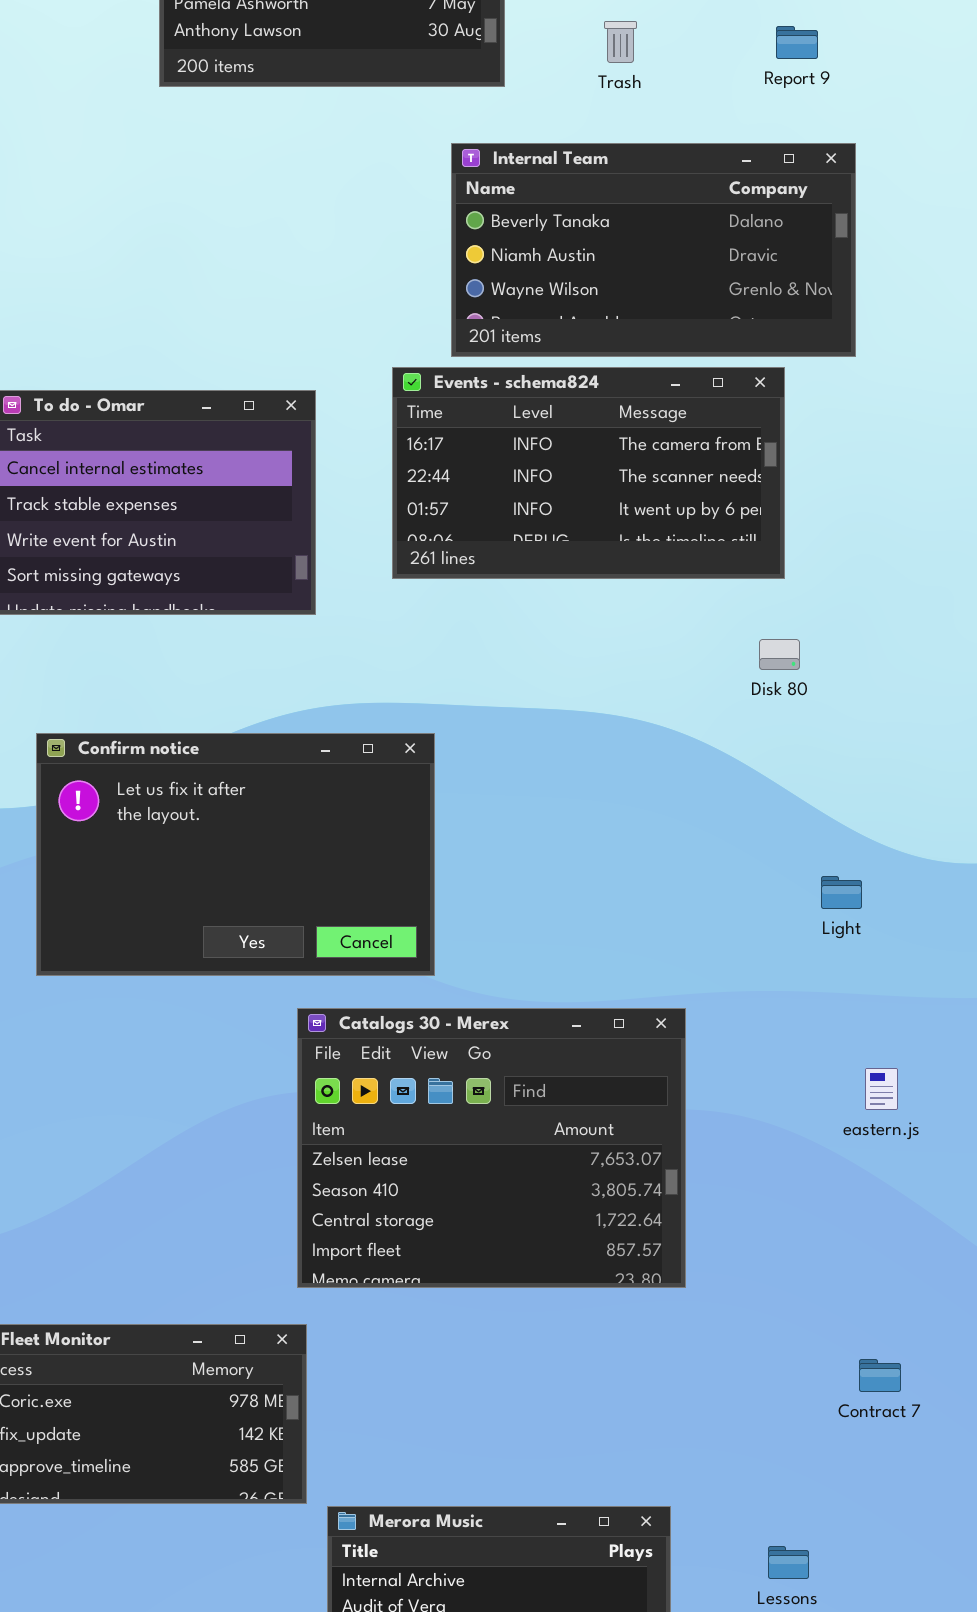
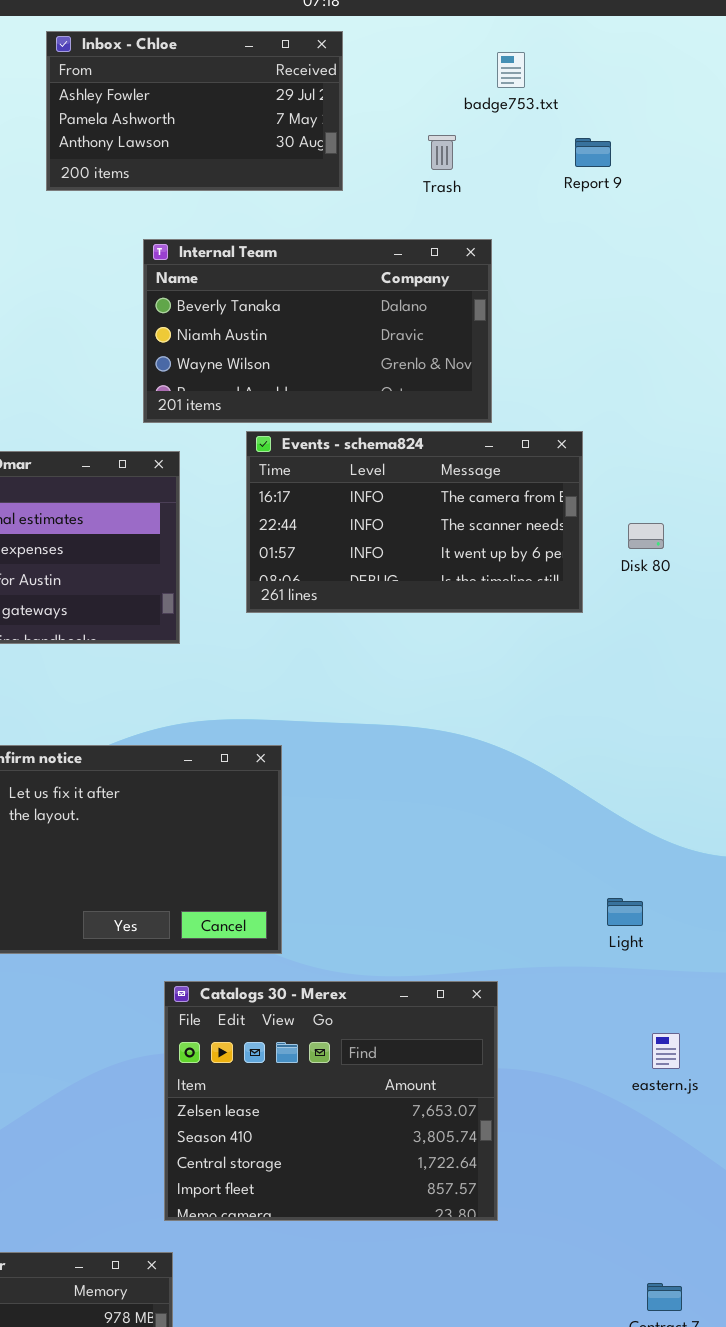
Internal Team: [451,143,856,357] -> [143,239,492,423], moved
Disk 80: [759,639,800,670] -> [628,523,664,549], moved
Light: [821,876,862,909] -> [607,898,643,926], moved

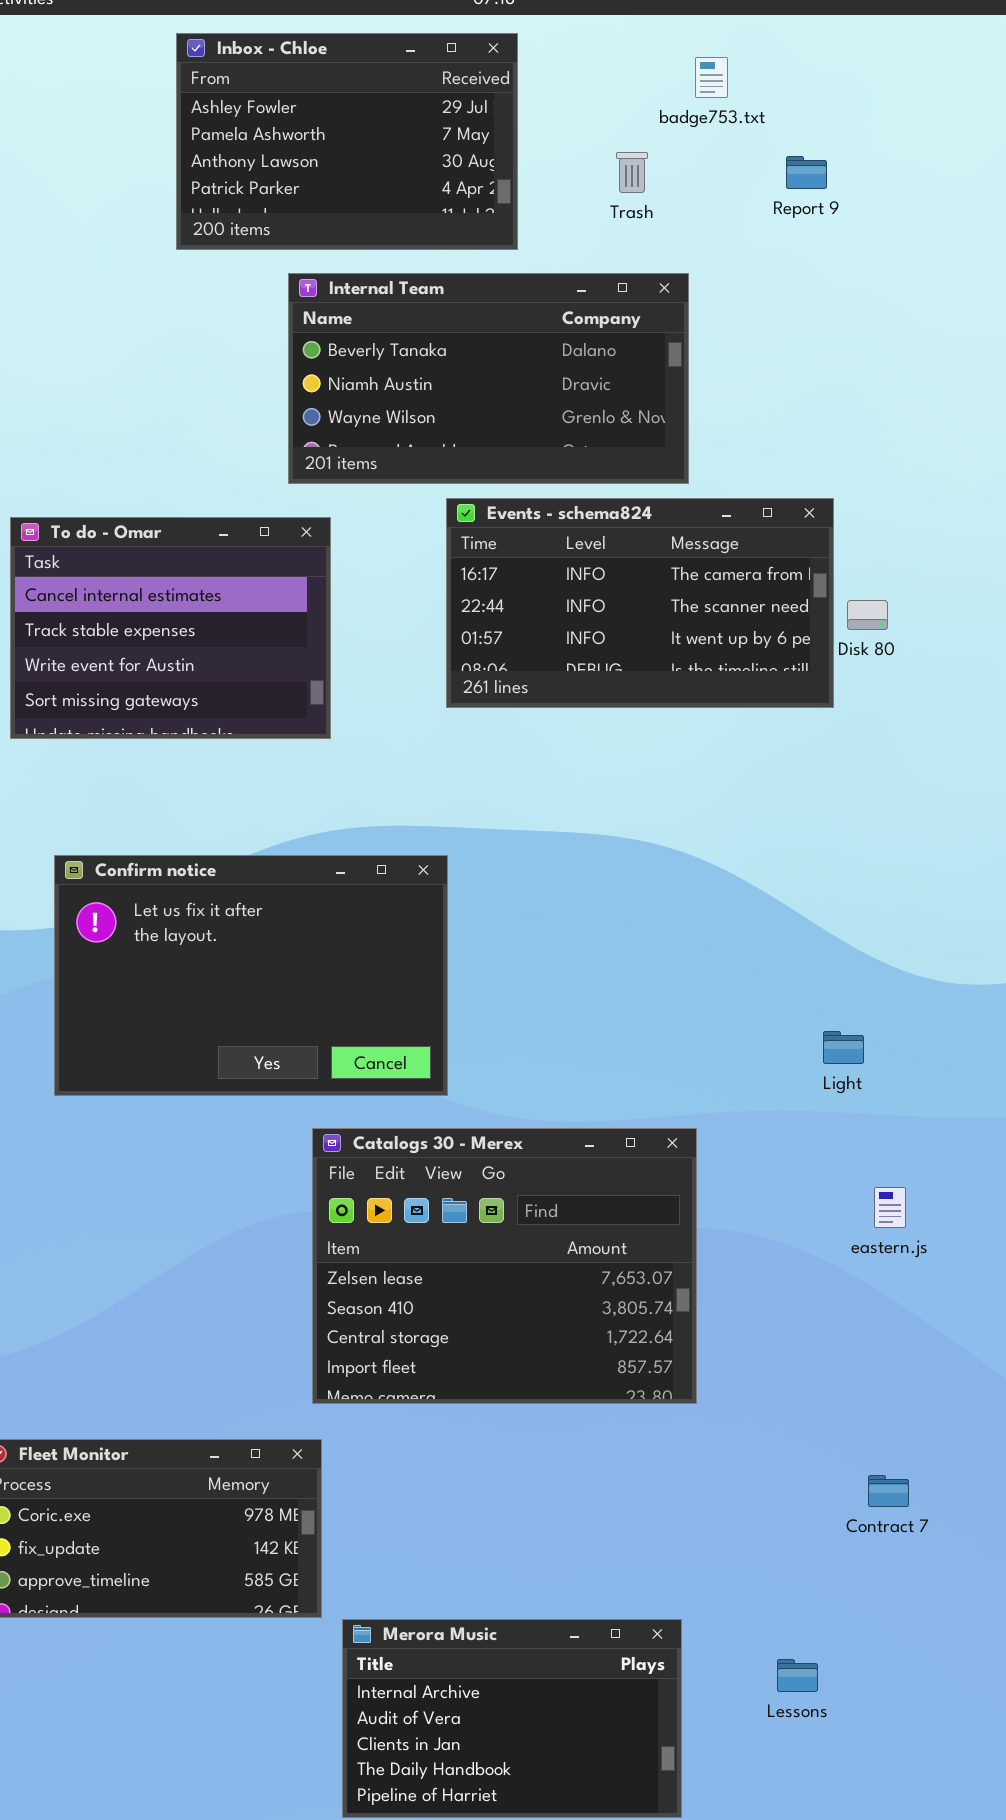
Inbox - Chloe: [46,31,343,191] -> [176,33,518,250], resized
Events - schema824: [246,431,583,613] -> [446,498,834,708], moved

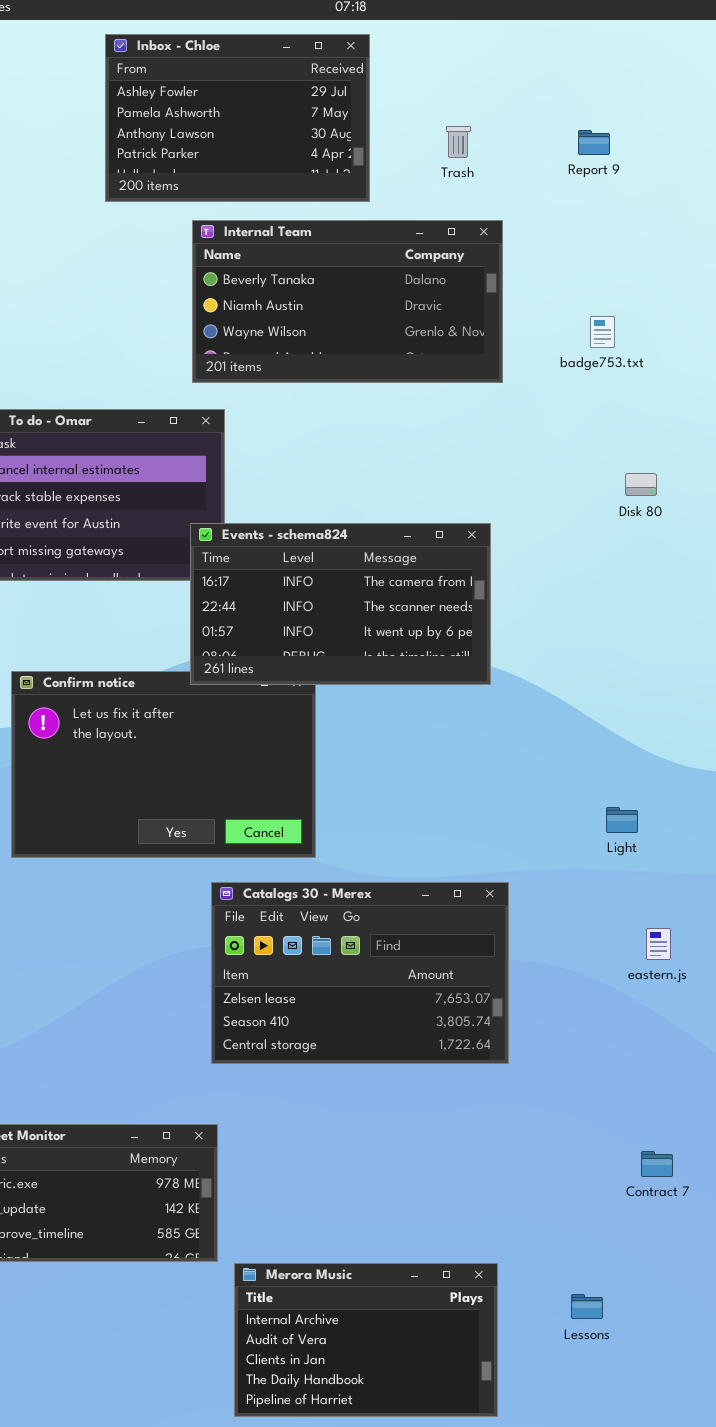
badge753.txt: [695,57,728,98] -> [590,316,615,348], moved
Events - schema824: [446,498,834,708] -> [190,523,491,685], moved
Catalogs 30 - Merex: [312,1128,697,1404] -> [211,882,509,1064], resized

